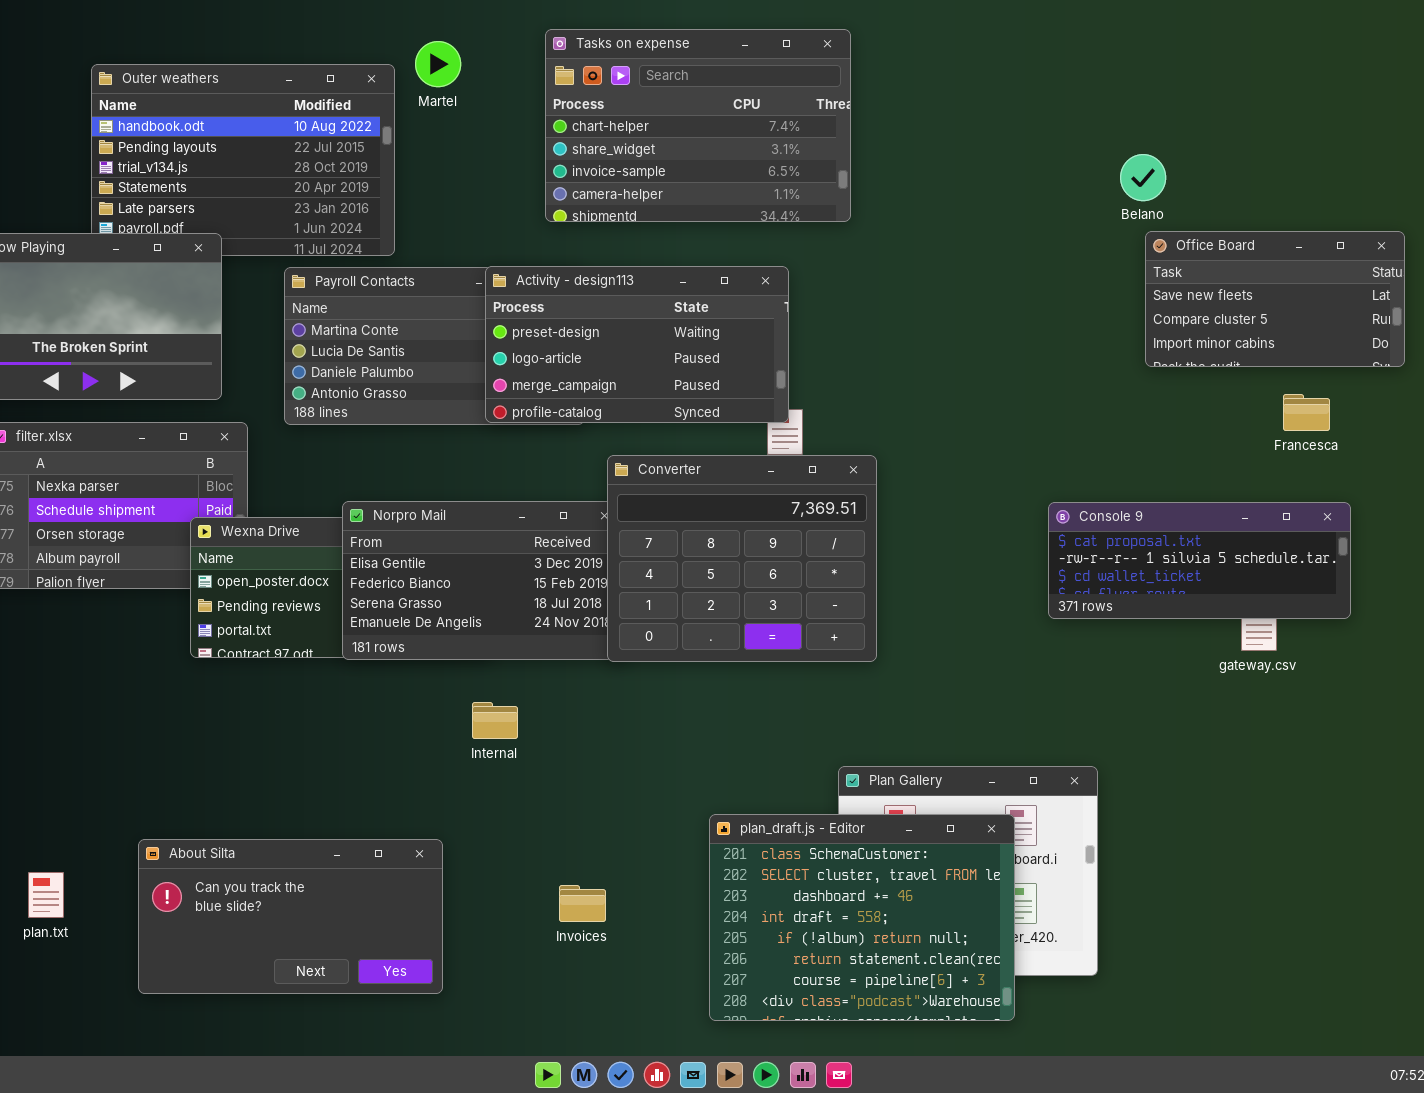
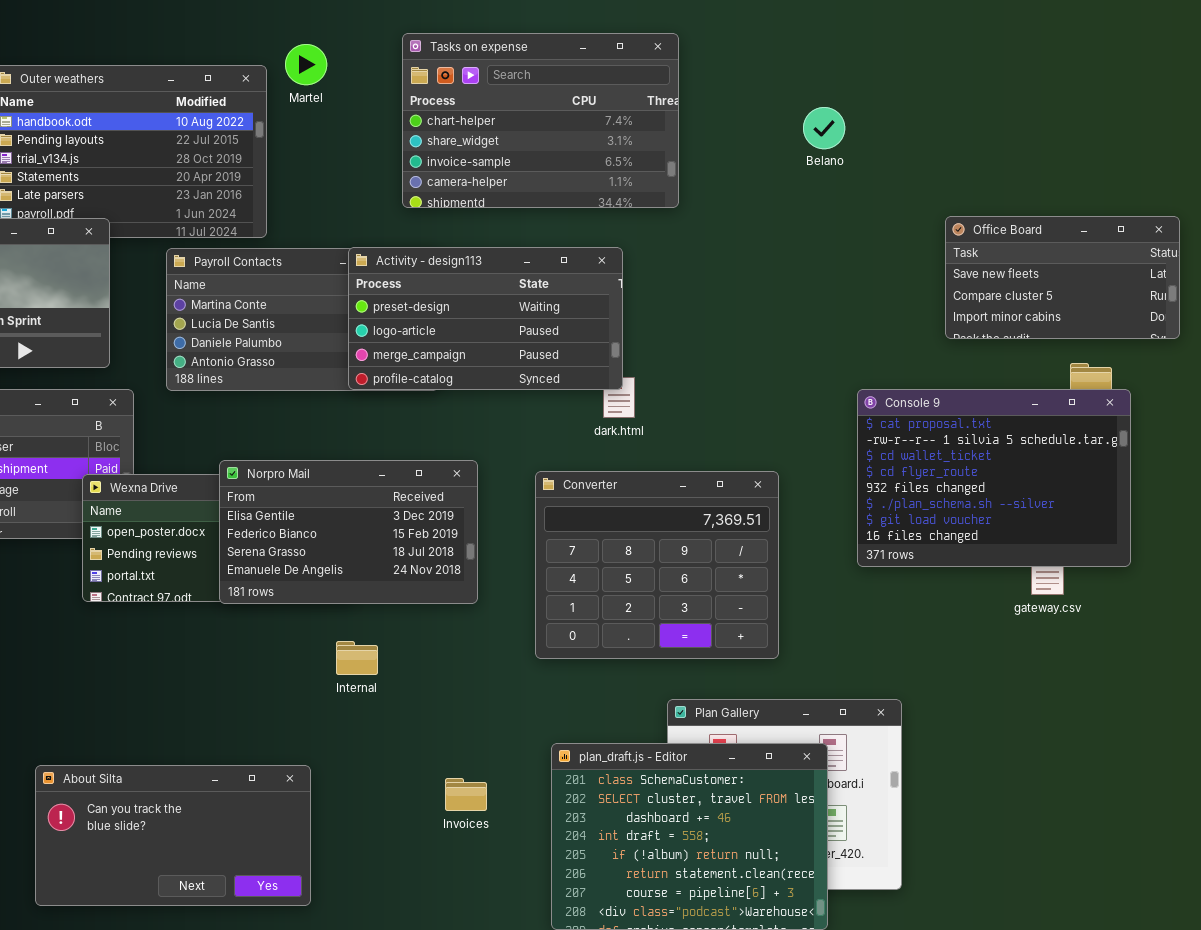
Belano: [1120,154,1166,201] -> [803,107,845,149], moved
Converter: [607,455,877,662] -> [535,471,779,659], moved
Console 9: [1048,502,1351,619] -> [857,389,1131,567], resized
Invoices: [559,885,606,922] -> [445,778,487,811], moved

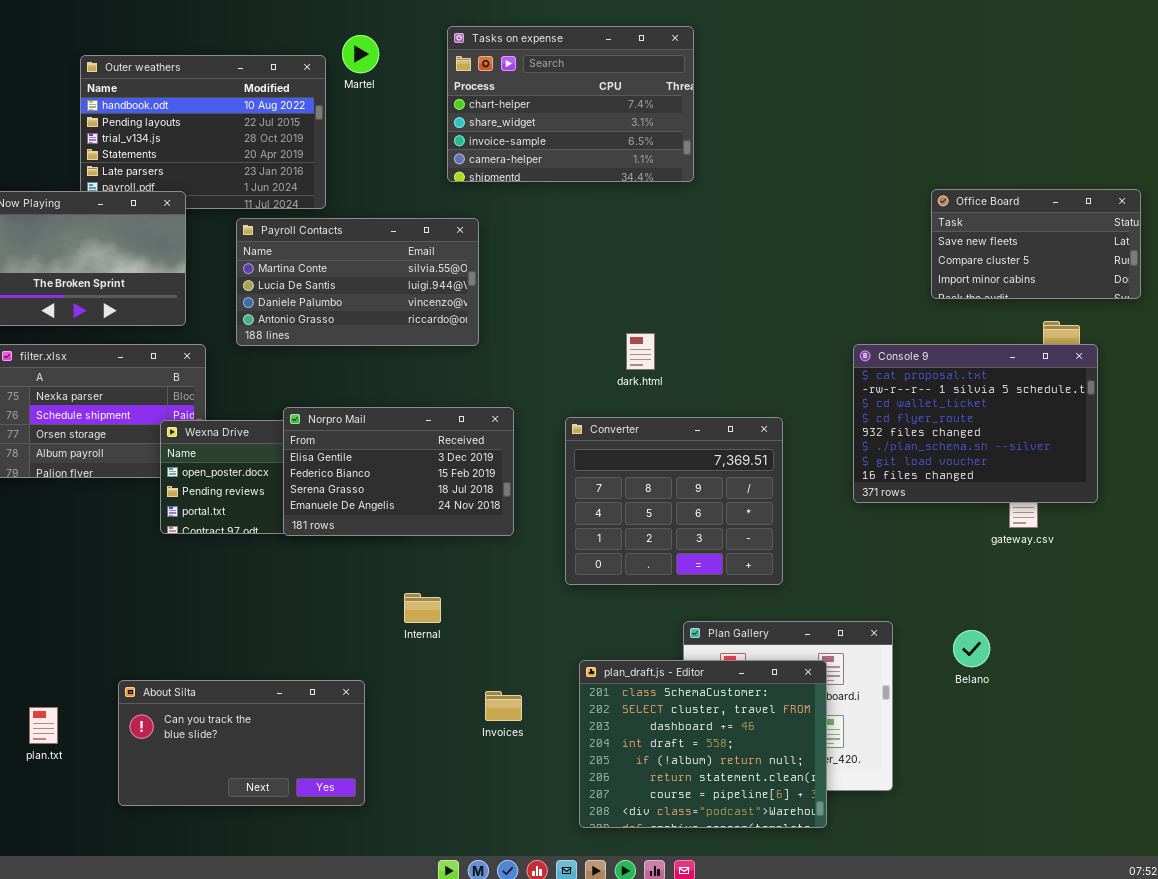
Belano: [803,107,845,149] -> [953,630,990,667], moved
Activity - design113: [348,247,623,390] -> none, closed
Internal: [336,641,378,675] -> [404,593,441,623], moved

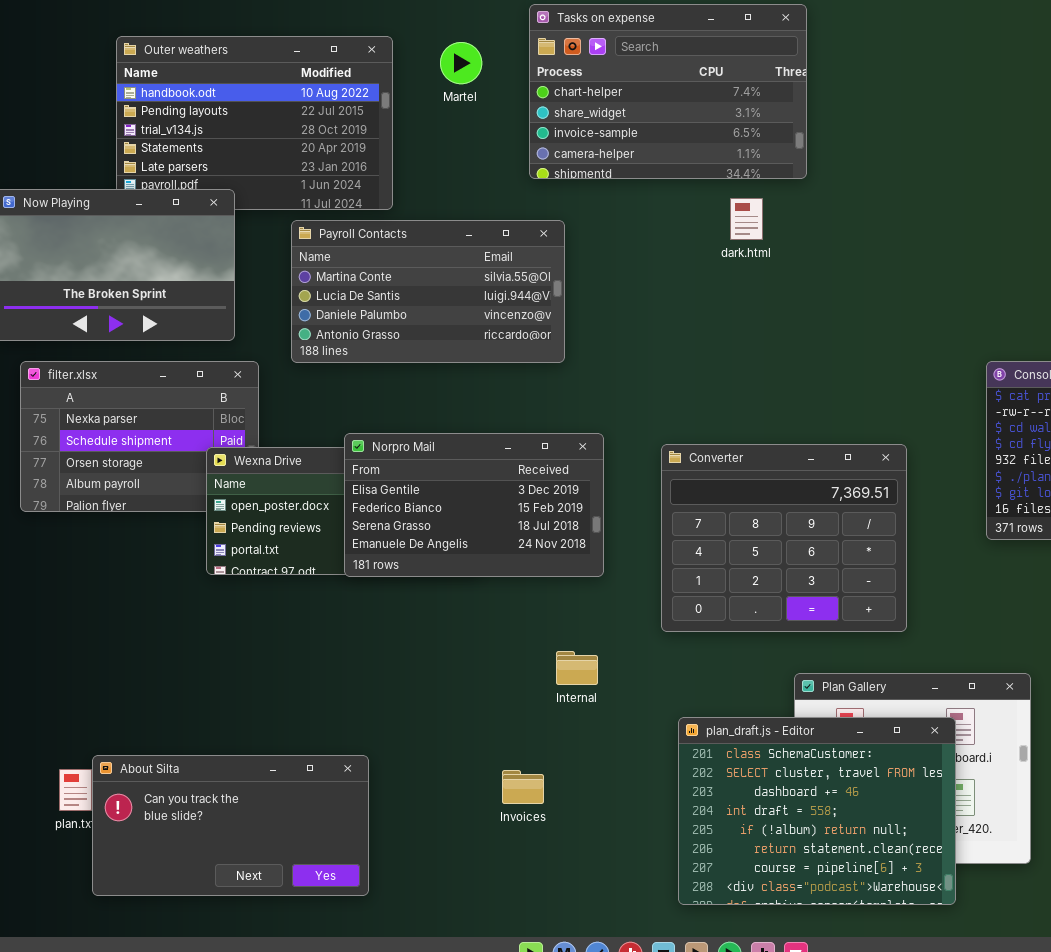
Martel: [342,35,379,73] -> [440,42,482,84], moved
dark.html: [626,333,655,370] -> [730,198,763,240], moved
Internal: [404,593,441,623] -> [556,651,598,685], moved
About Silta: [118,680,365,806] -> [92,755,369,896], moved
Invoices: [485,691,522,721] -> [502,770,544,804], moved

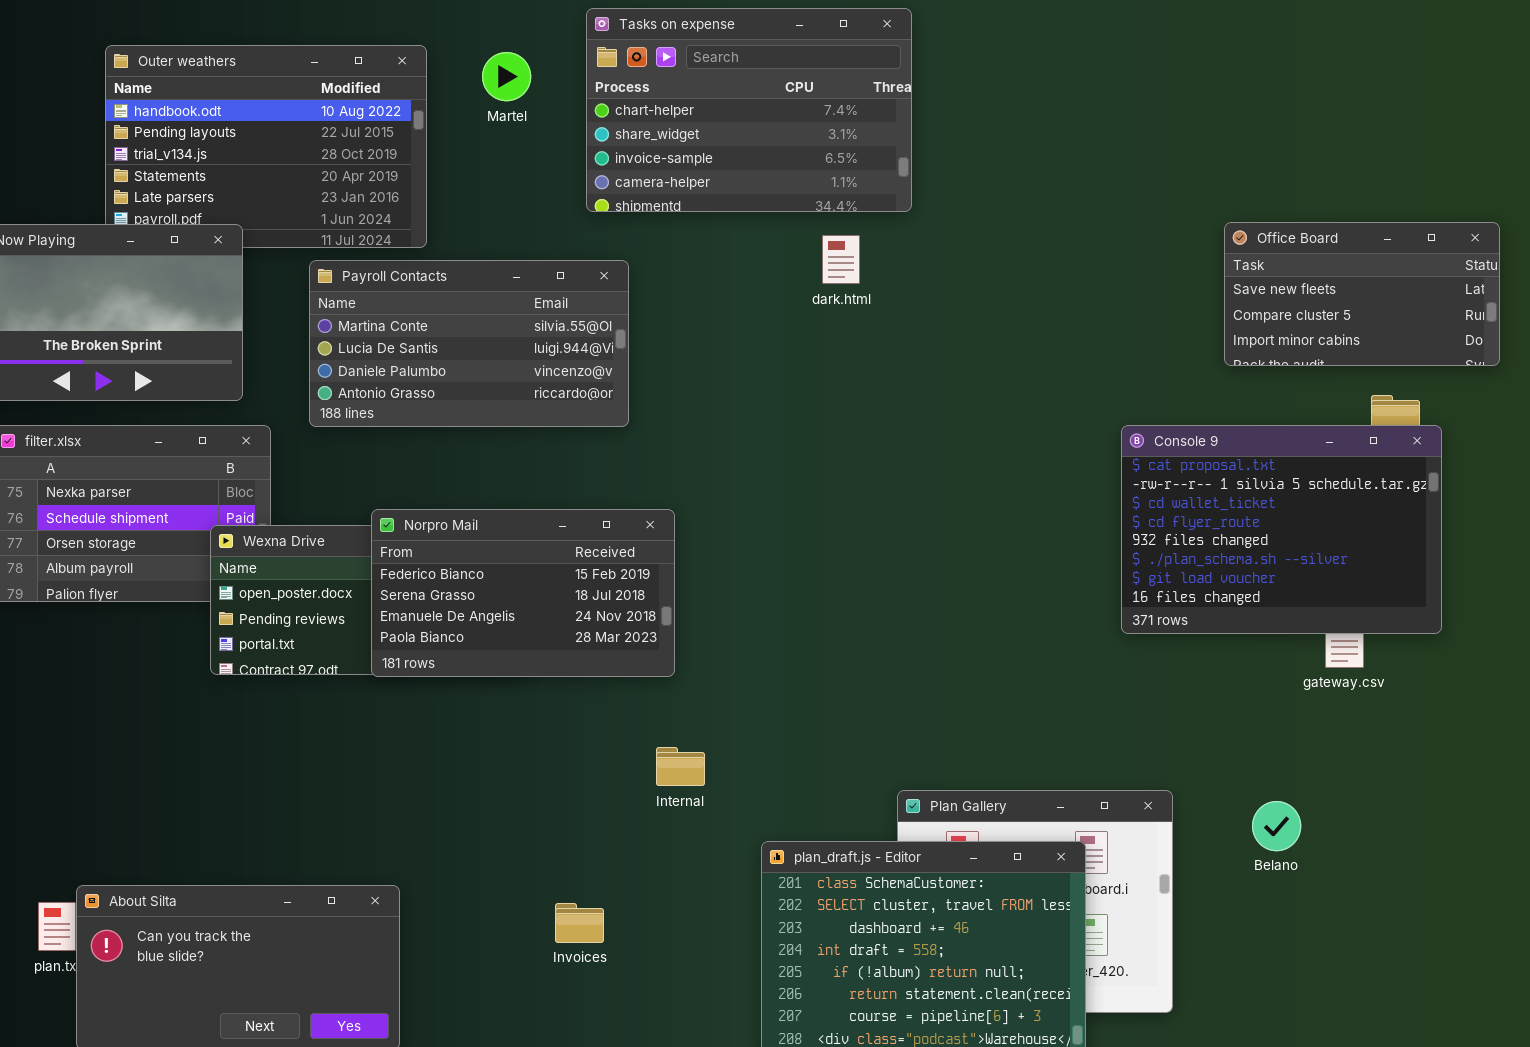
Norpro Mail: [344,433,604,577] -> [371,509,675,677], scrolled down 1 row
Converter: [661,444,907,632] -> none, closed
Internal: [556,651,598,685] -> [656,747,705,786], moved

